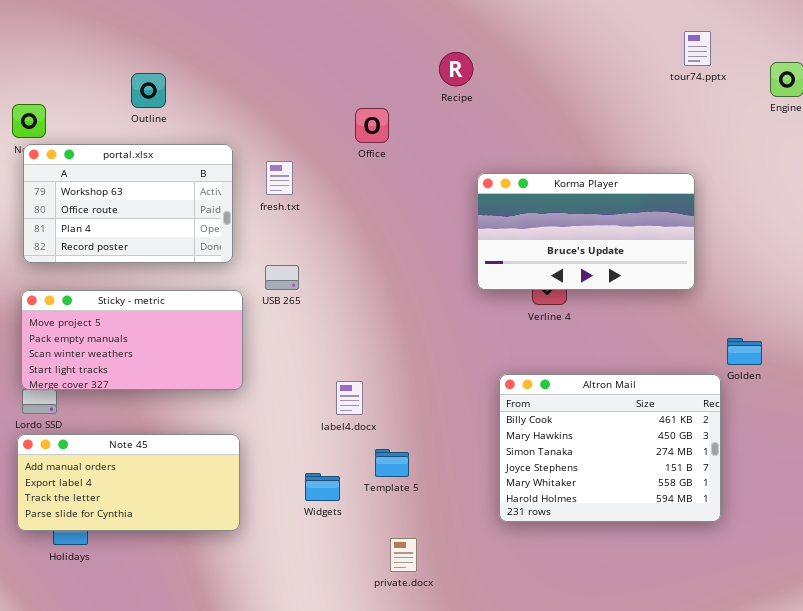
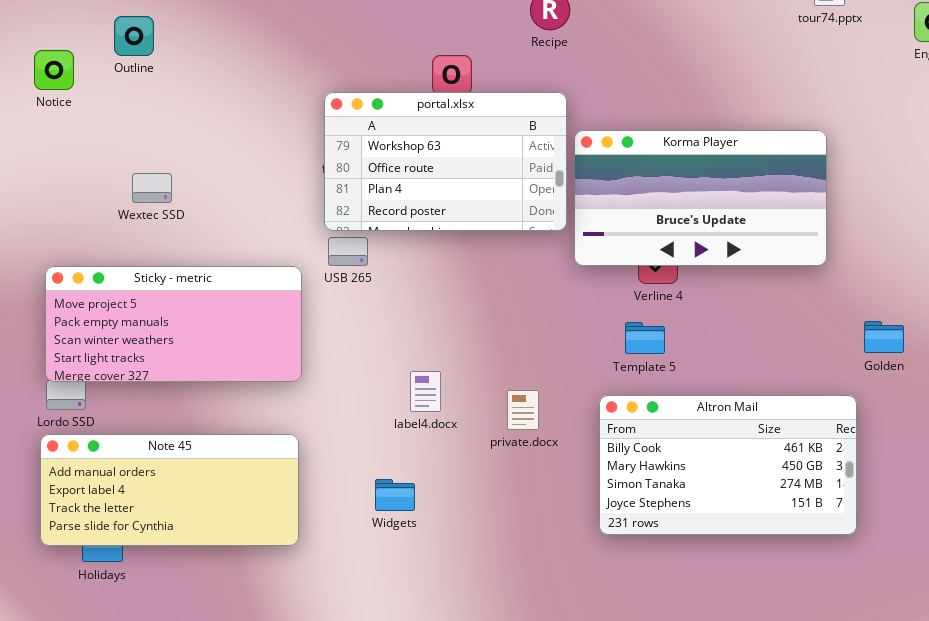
Outline: [131,73,166,108] -> [114,16,154,56], moved
portal.xlsx: [23,144,233,263] -> [324,92,567,231], moved
Altron Mail: [499,374,721,522] -> [599,395,857,535], resized
Template 5: [375,449,409,477] -> [625,322,665,354], moved
private.docx: [390,538,417,572] -> [507,390,539,430], moved

